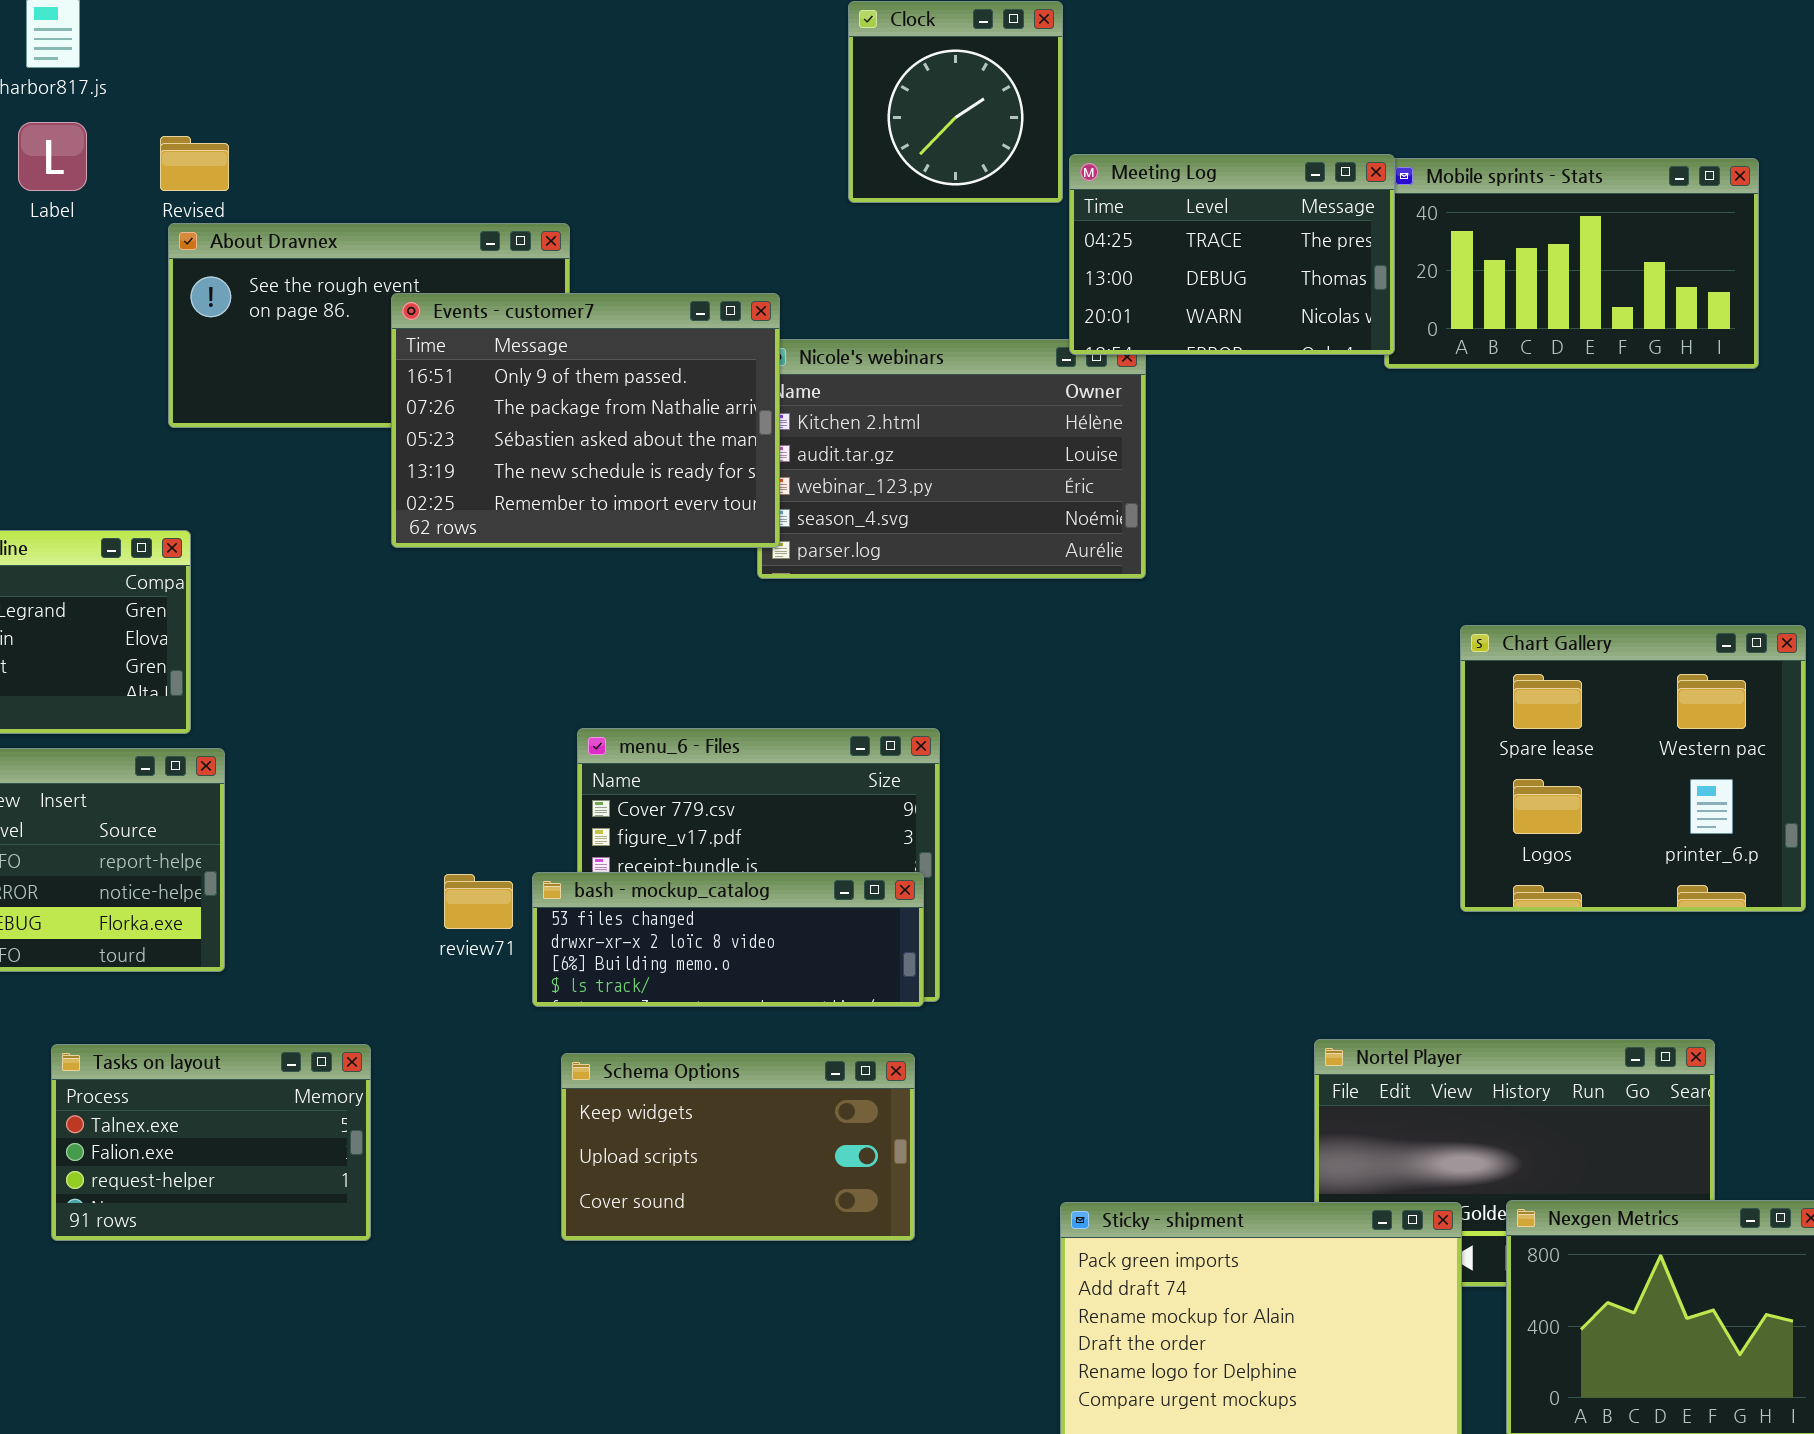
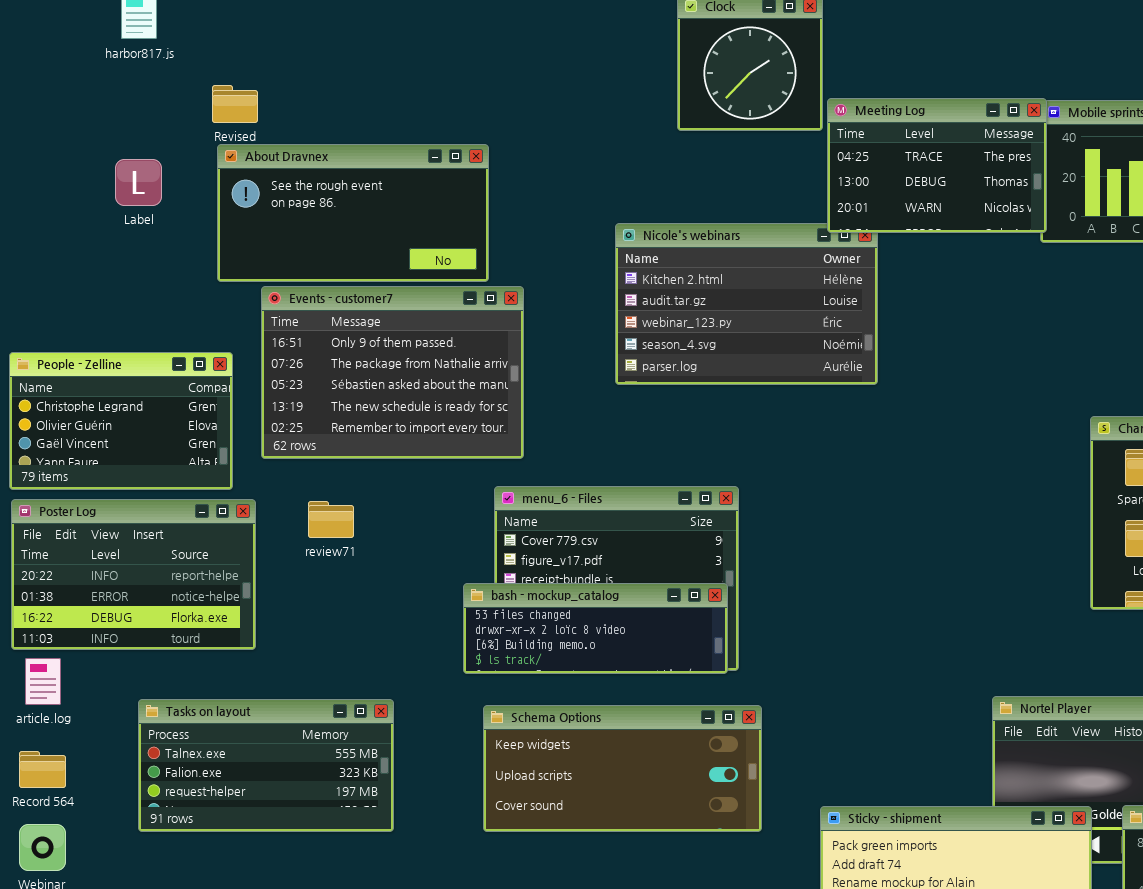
Label: [18,122,87,191] -> [115,159,162,206], moved
Events - customer7: [391,293,780,548] -> [261,286,524,459], moved
review71: [444,874,513,929] -> [308,501,354,538], moved
Tasks on layout: [51,1044,371,1241] -> [138,699,394,832], resized
Schema Options: [561,1053,915,1241] -> [483,705,762,832], resized

